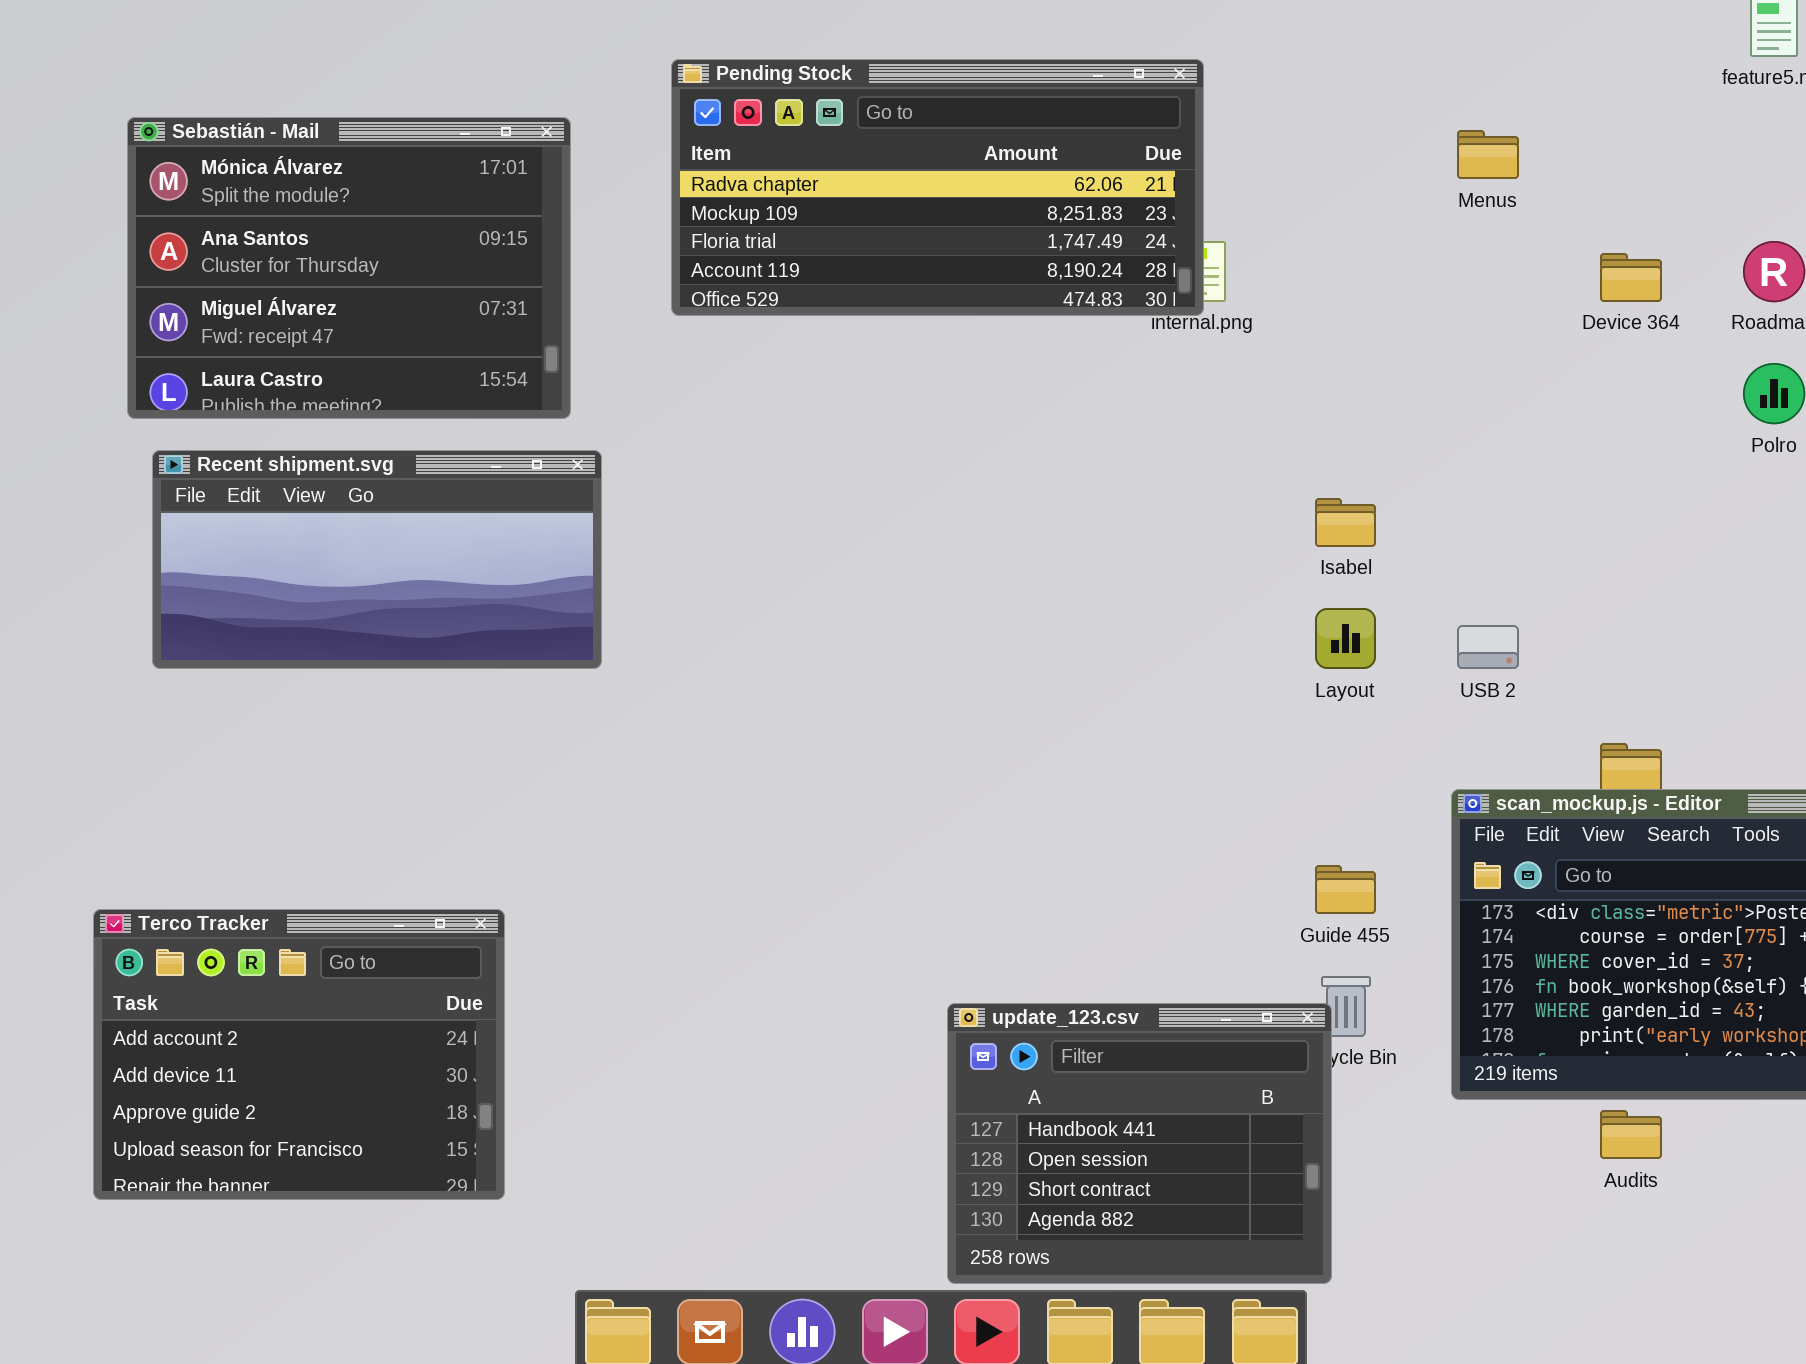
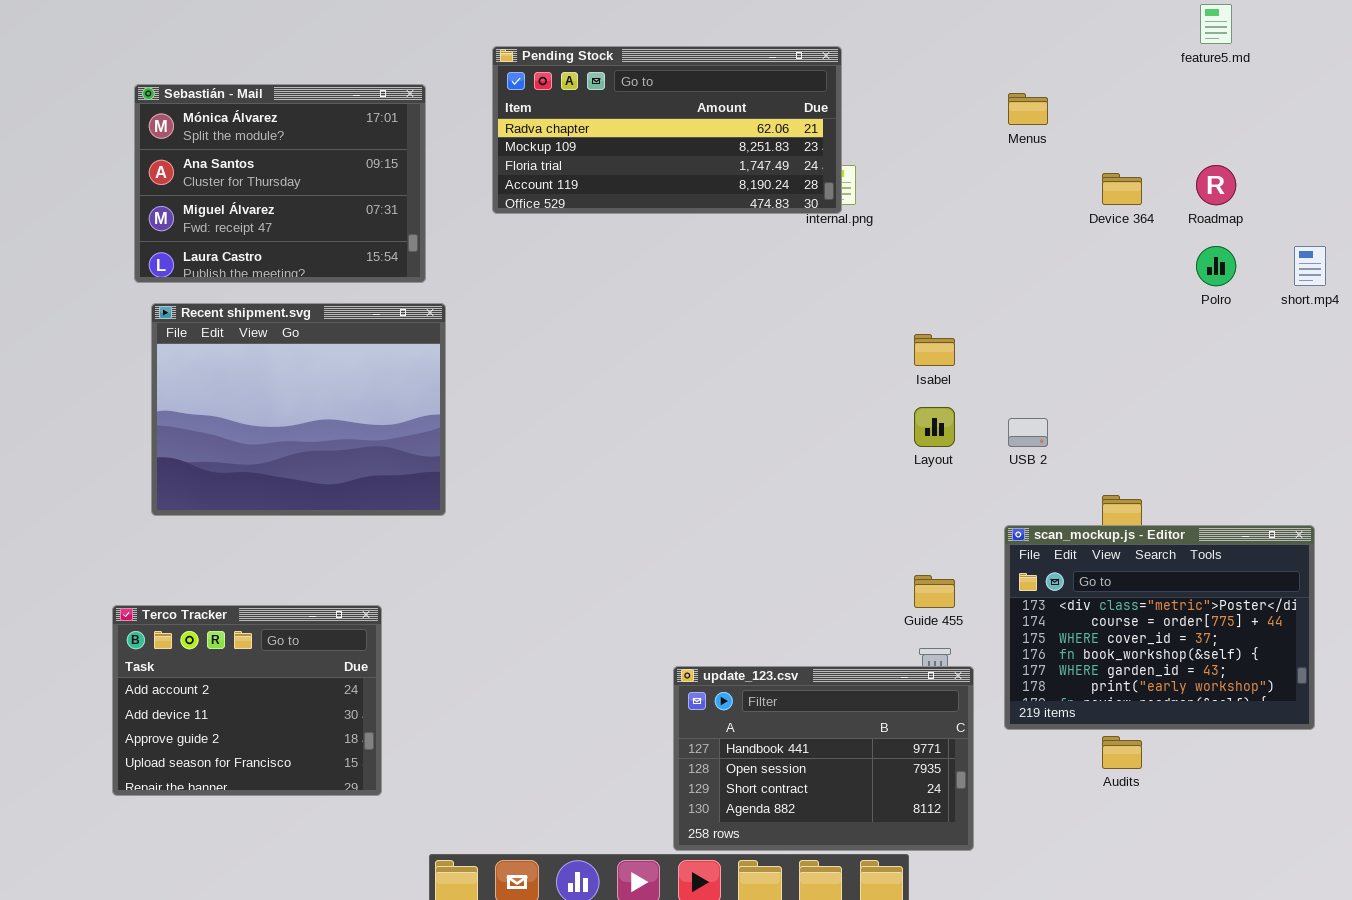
Recent shipment.svg: [152,450,602,669] -> [151,303,446,516], resized
update_123.csv: [947,1003,1332,1284] -> [673,666,974,851], resized

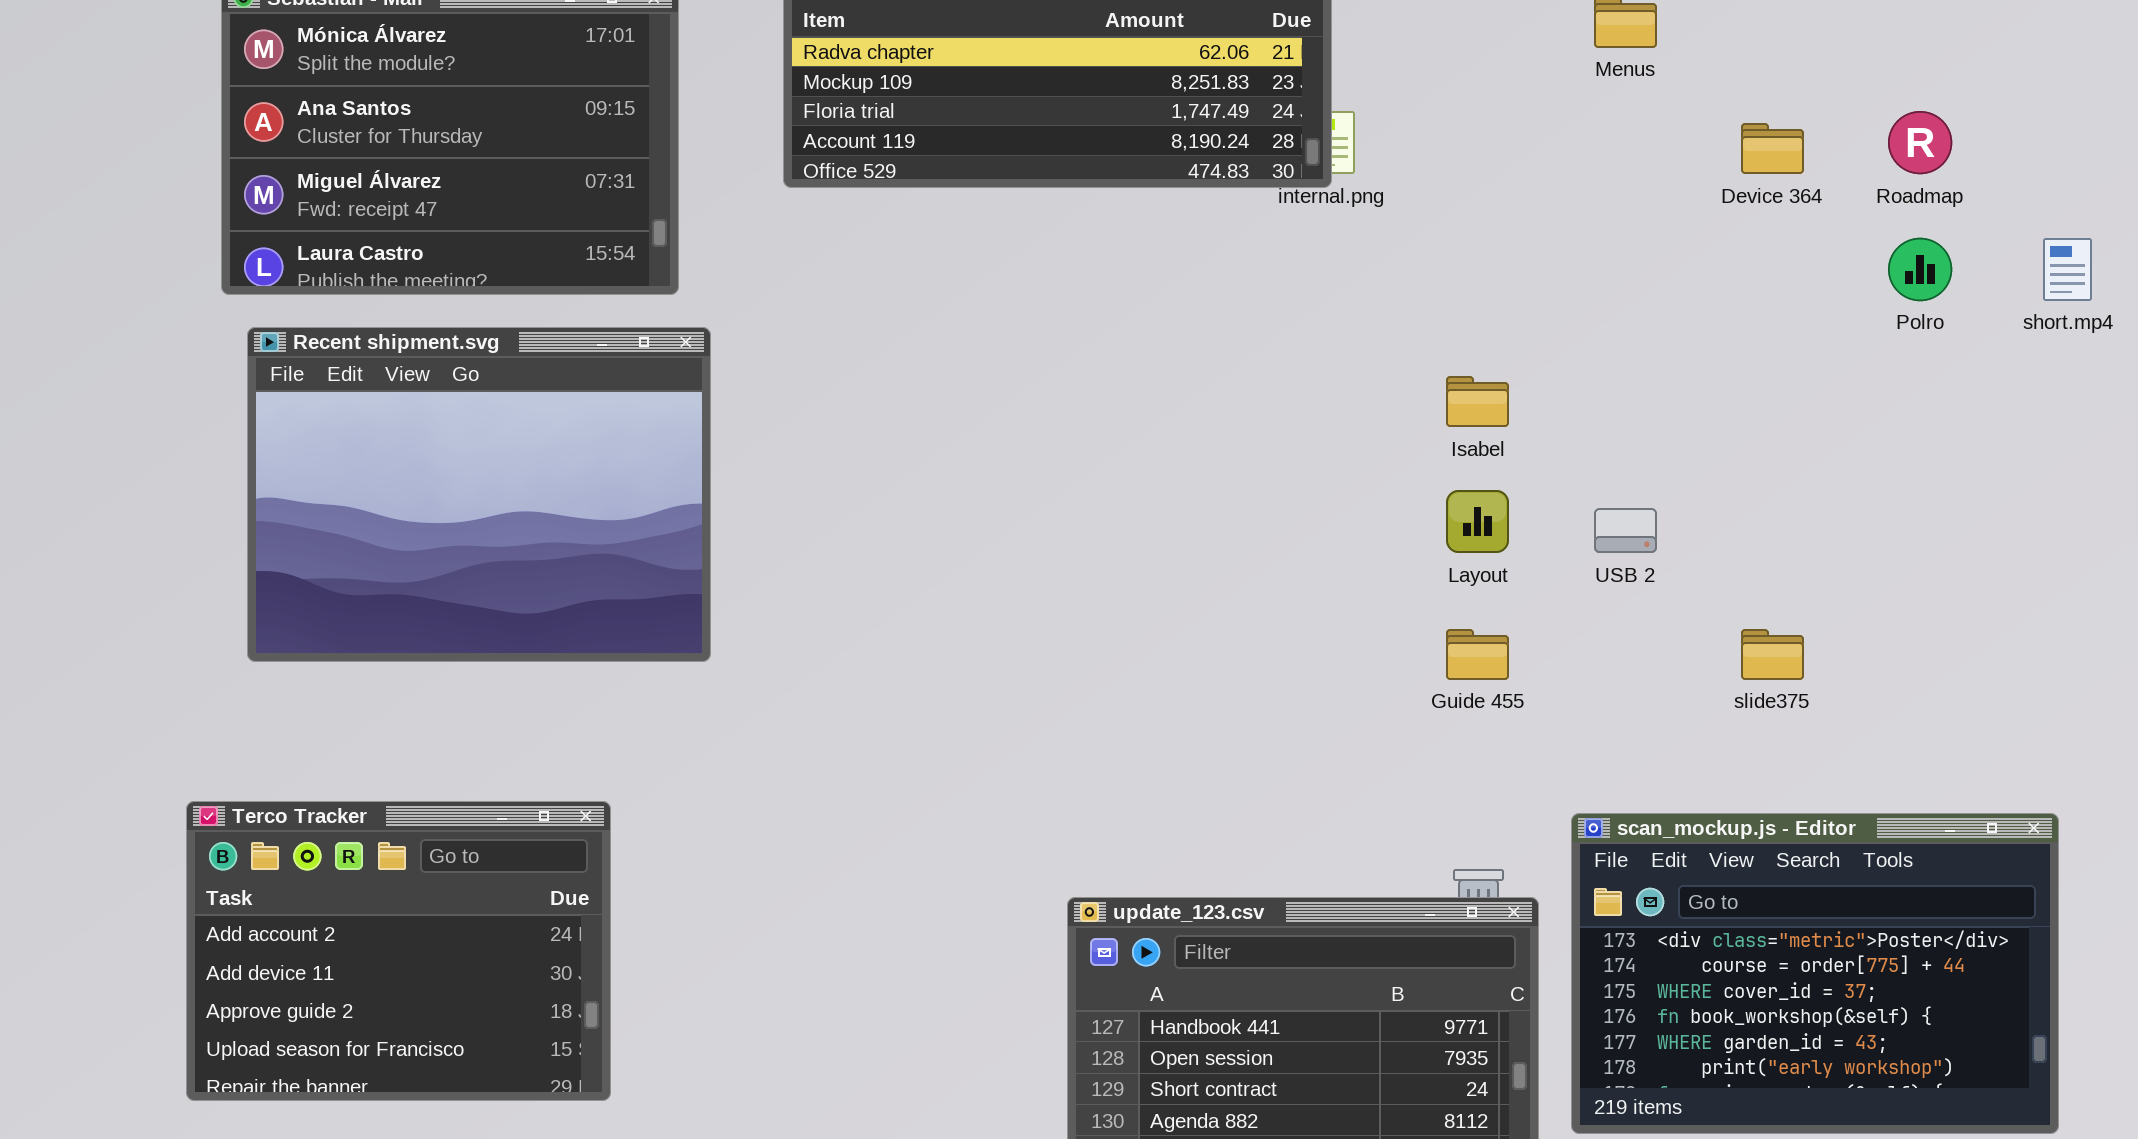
scan_mockup.js - Editor: [1004,525,1315,730] -> [1571,813,2059,1134], moved
Guide 455: [914,575,955,608] -> [1446,629,1509,680], moved

